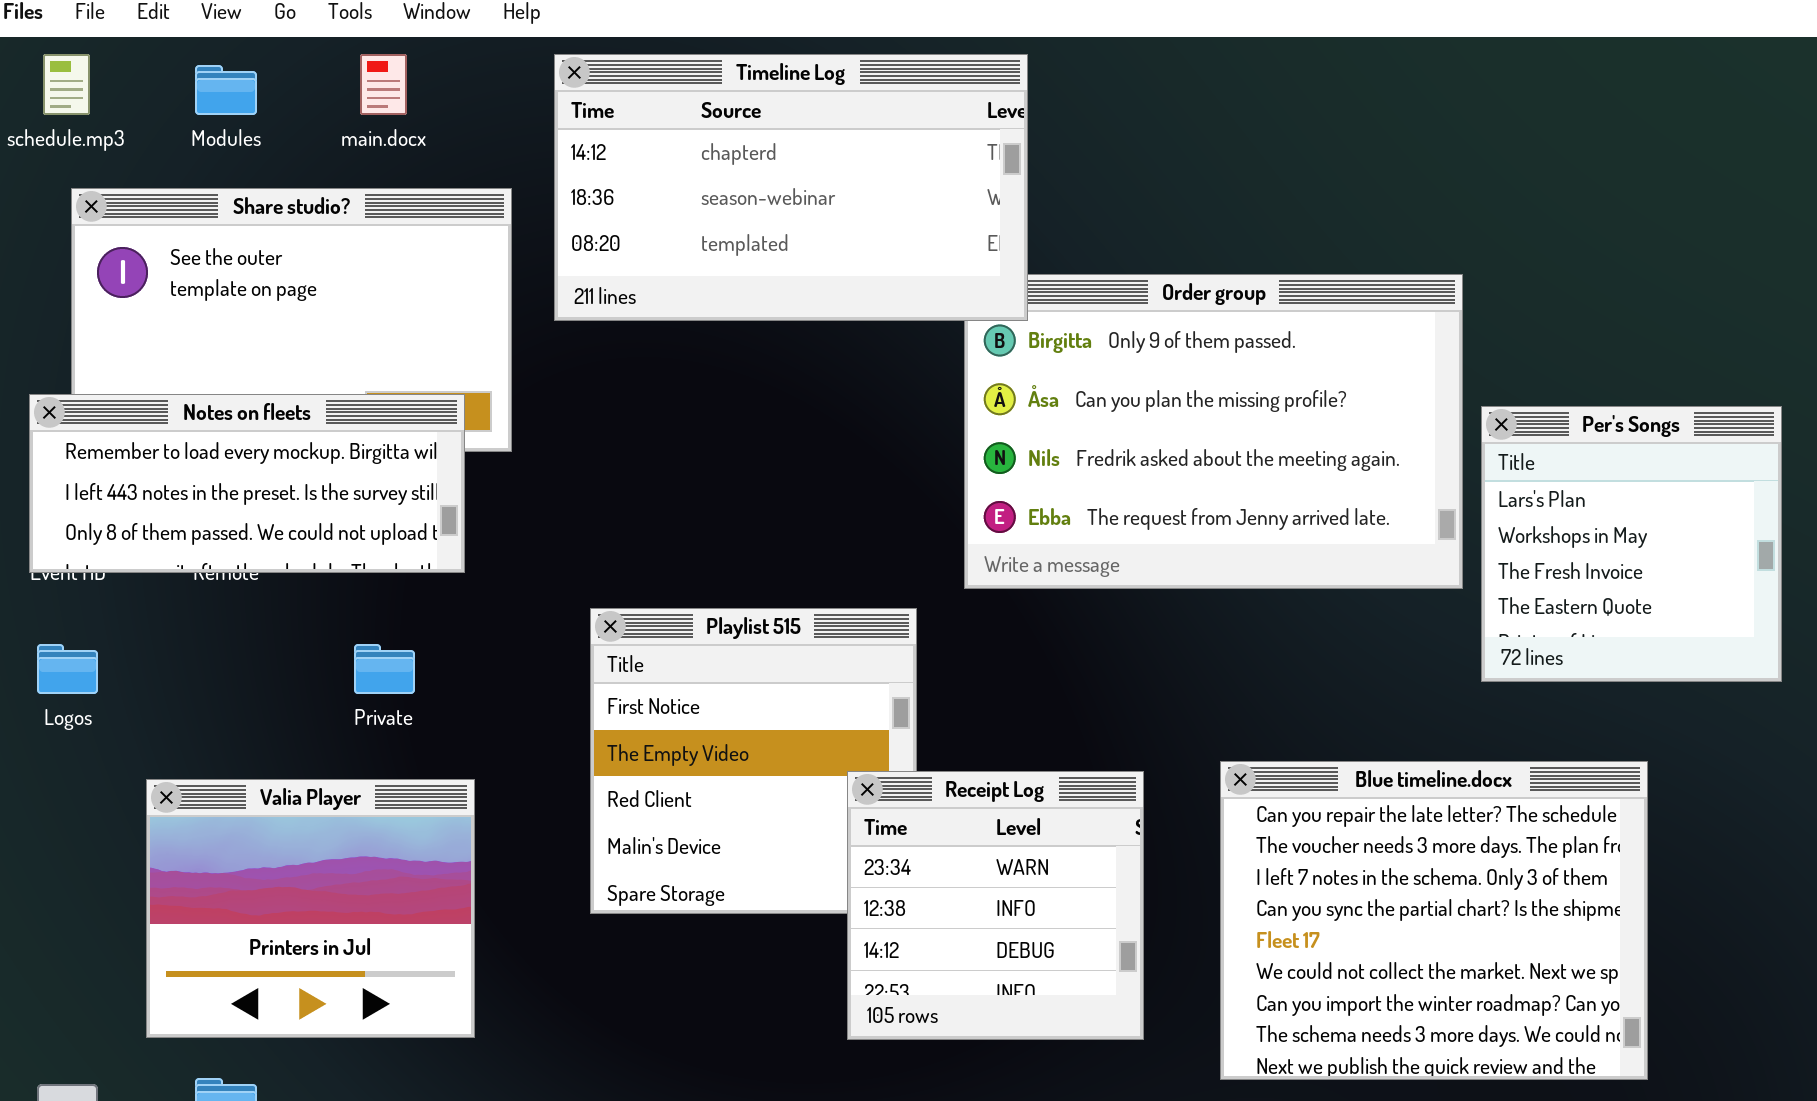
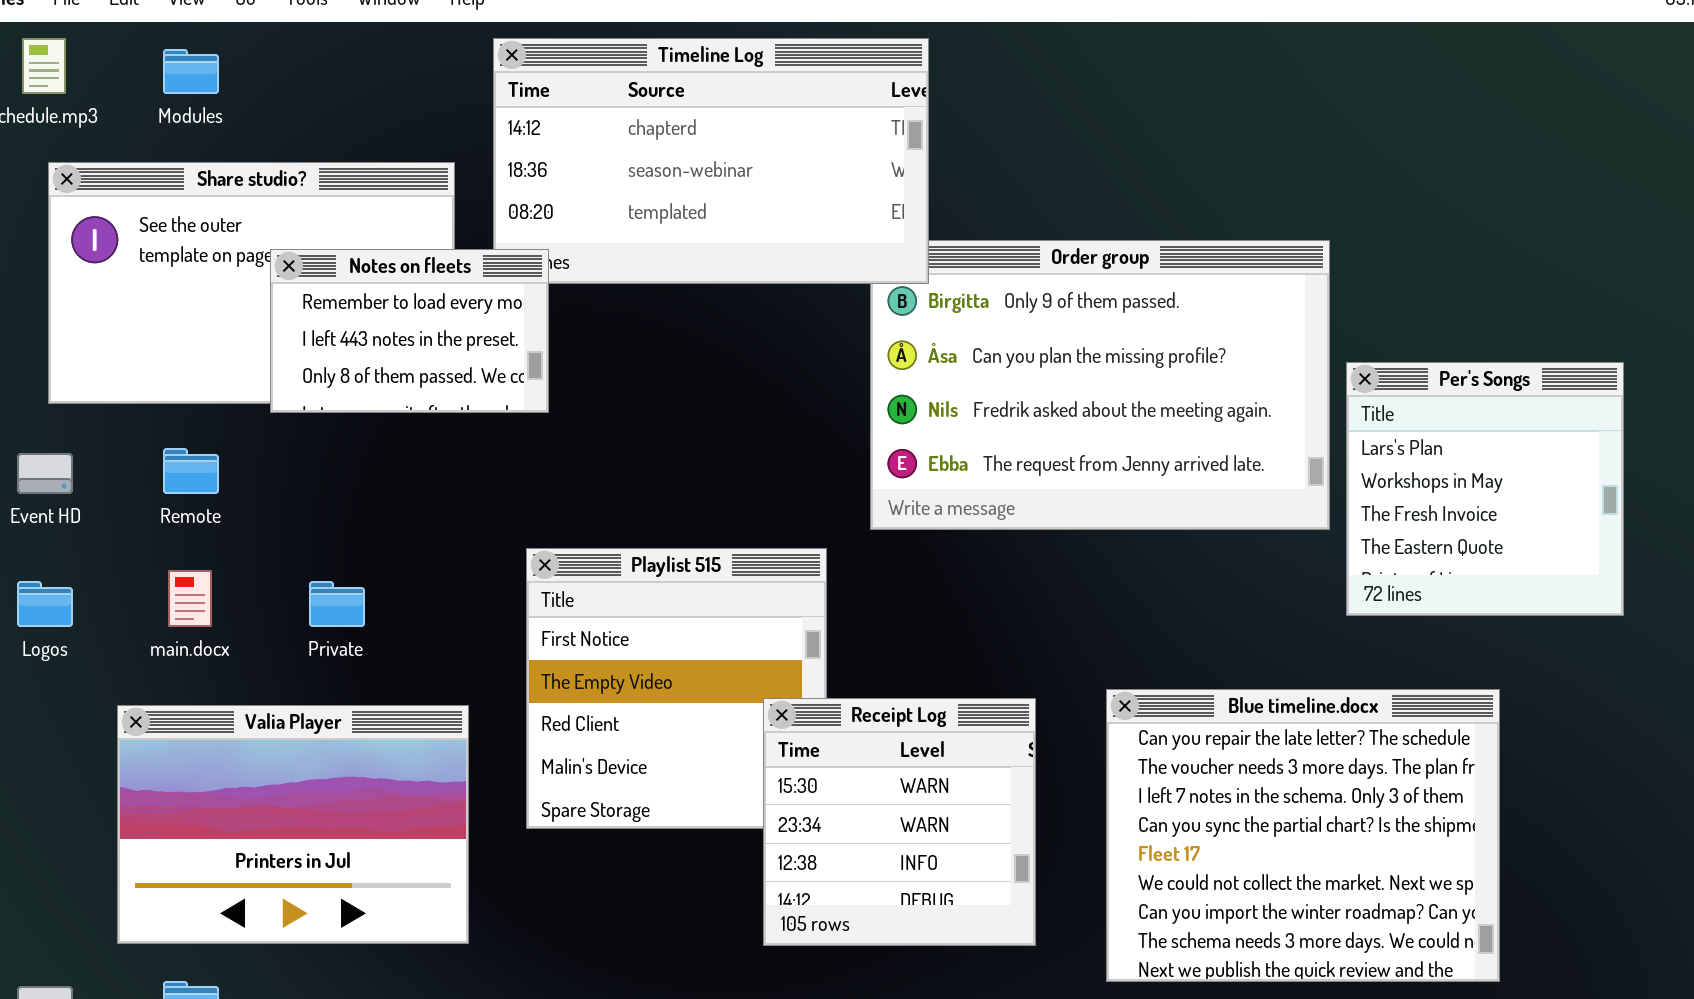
main.docx: [360,54,407,115] -> [168,570,212,627], moved
Notes on fleets: [29,394,465,573] -> [270,249,549,413], moved, resized
Receipt Log: [847,771,1144,1040] -> [763,698,1036,946], scrolled up 1 row
Valia Player: [146,779,475,1038] -> [117,705,469,944], resized

